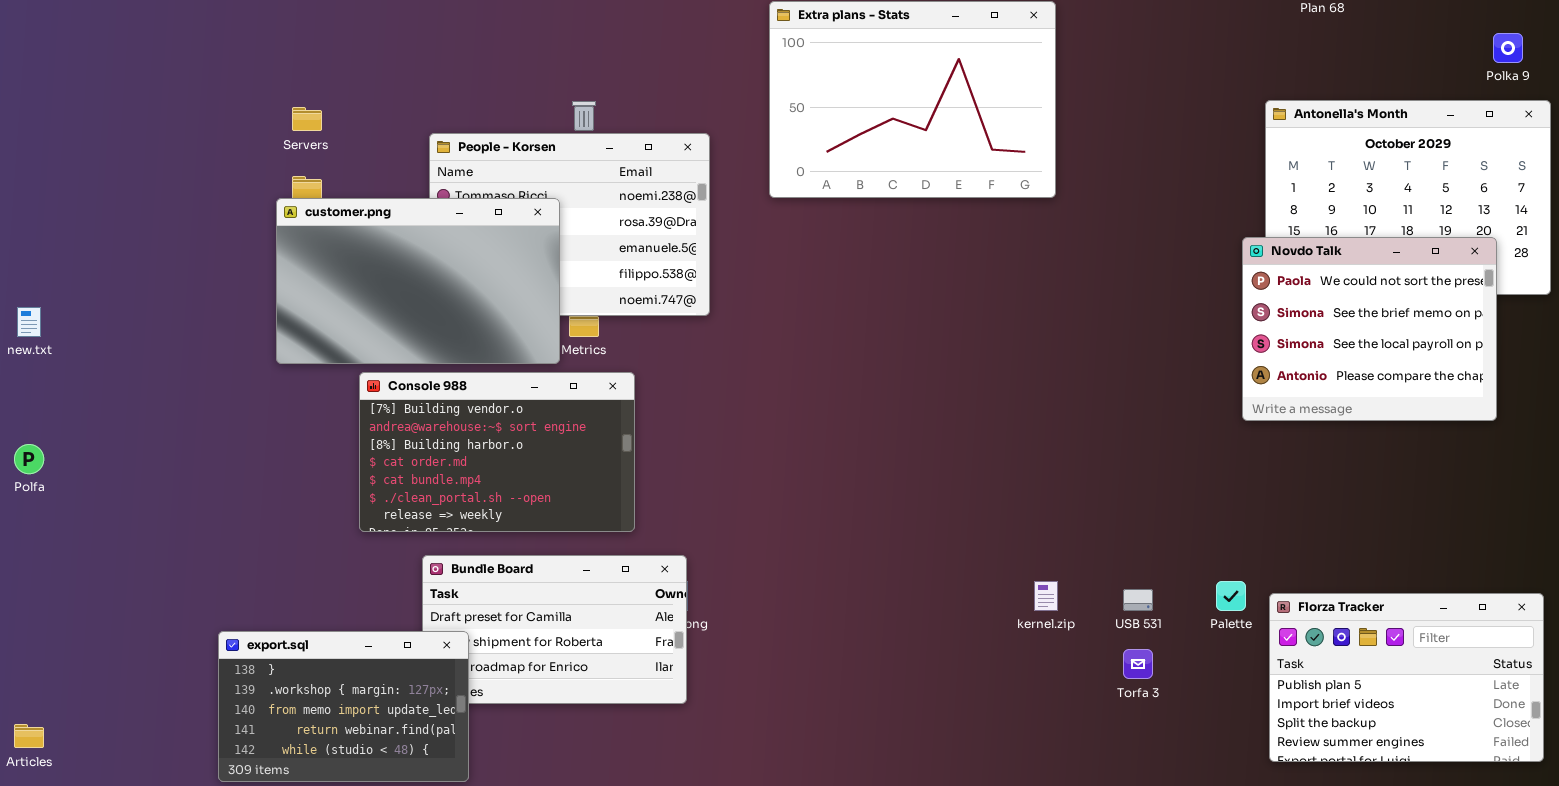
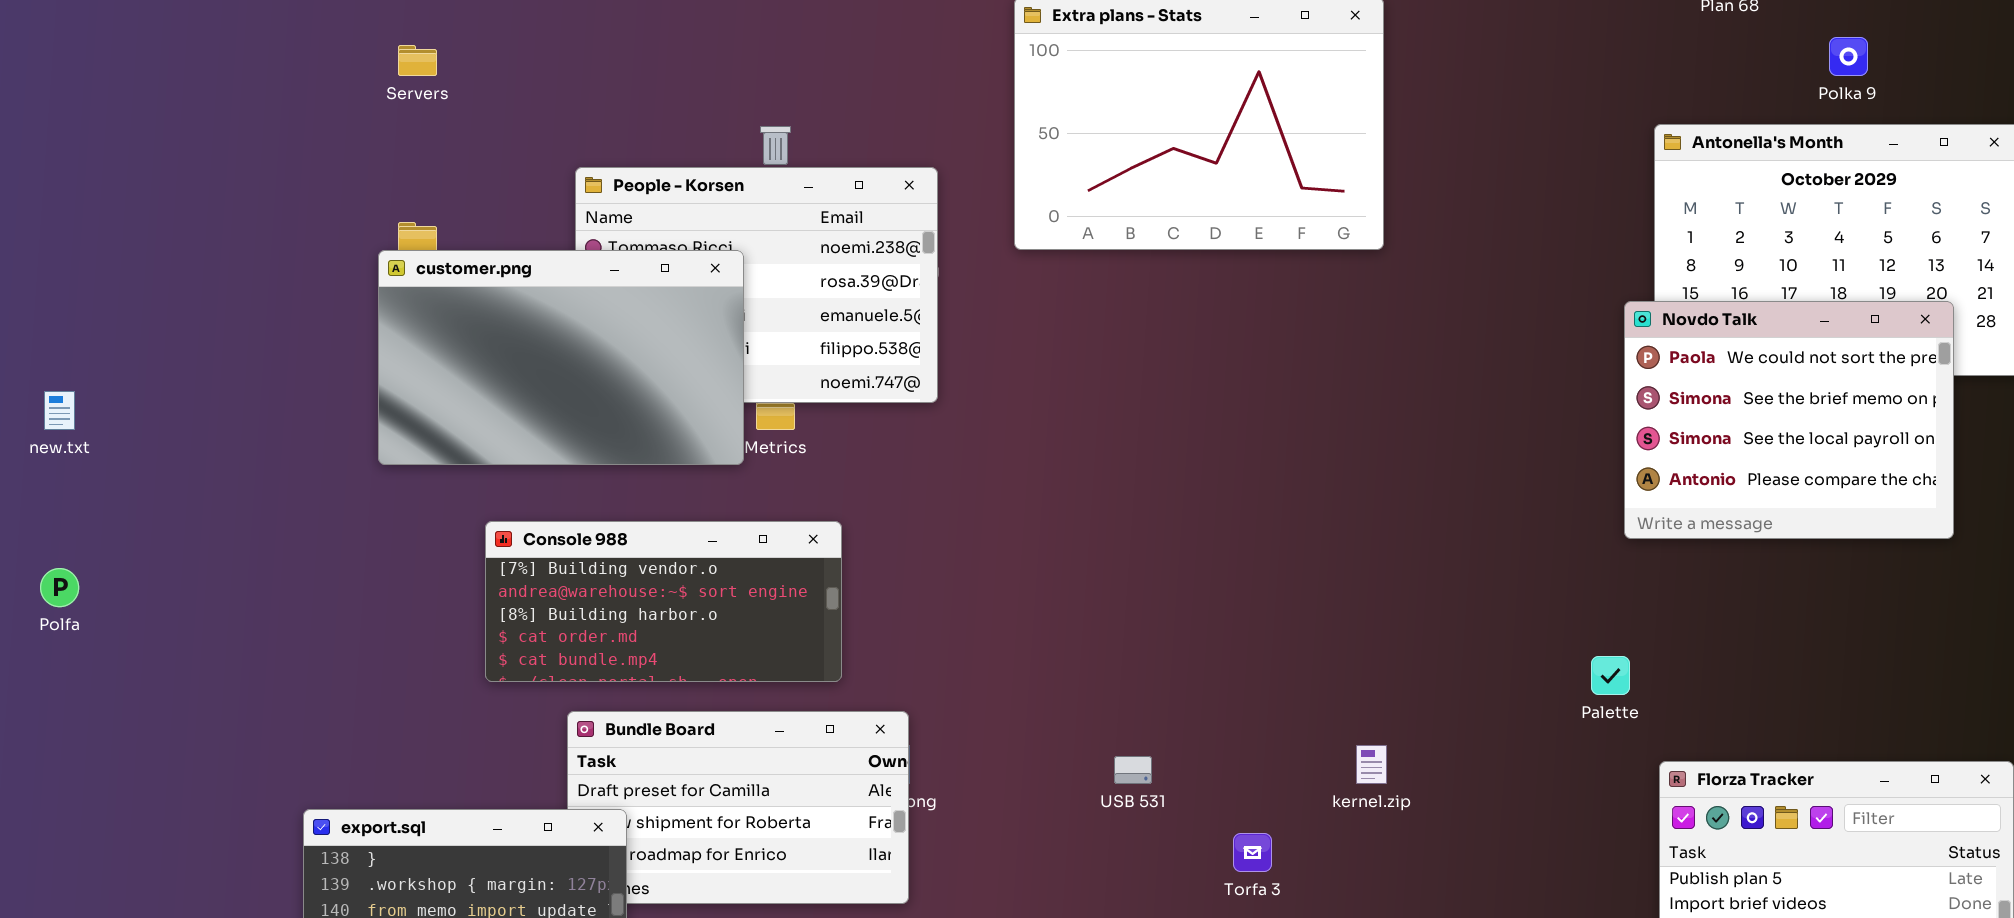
Polka 9: [1493,33,1523,63] -> [1829,37,1868,76], moved
Servers: [292,107,322,131] -> [398,45,437,76], moved
Console 988: [359,372,635,532] -> [485,521,842,682], resized
Palette: [1216,581,1246,611] -> [1591,656,1630,695], moved
USB 531: [1123,589,1153,611] -> [1114,756,1152,784], moved
Torfa 3: [1123,649,1153,679] -> [1233,833,1272,872], moved

